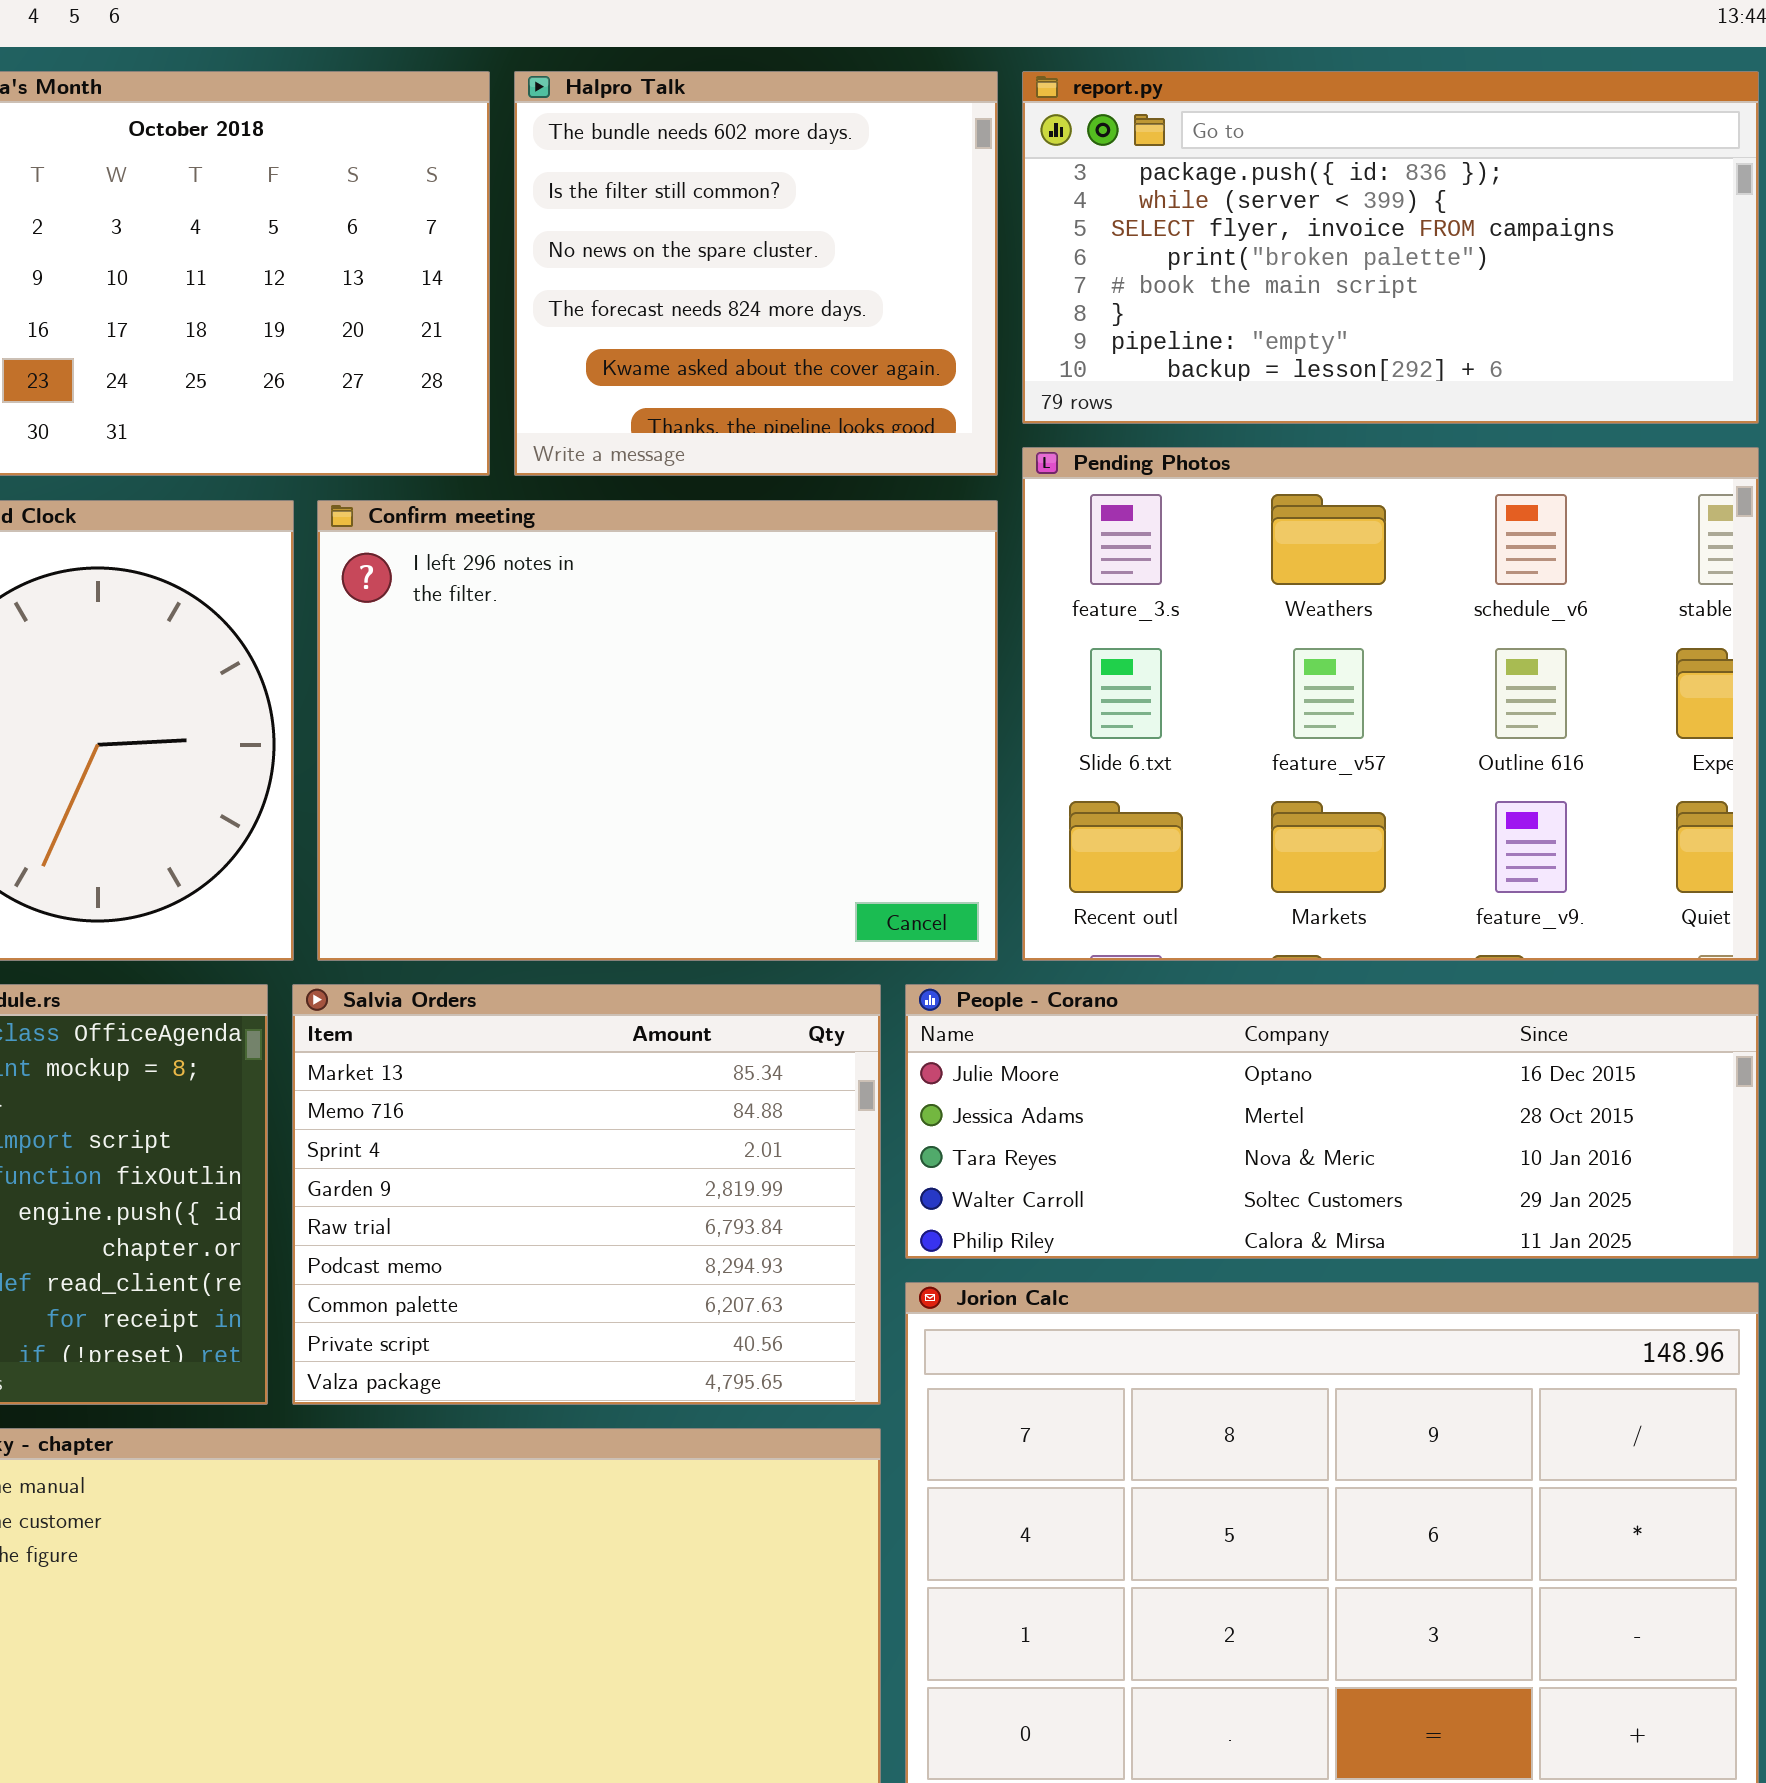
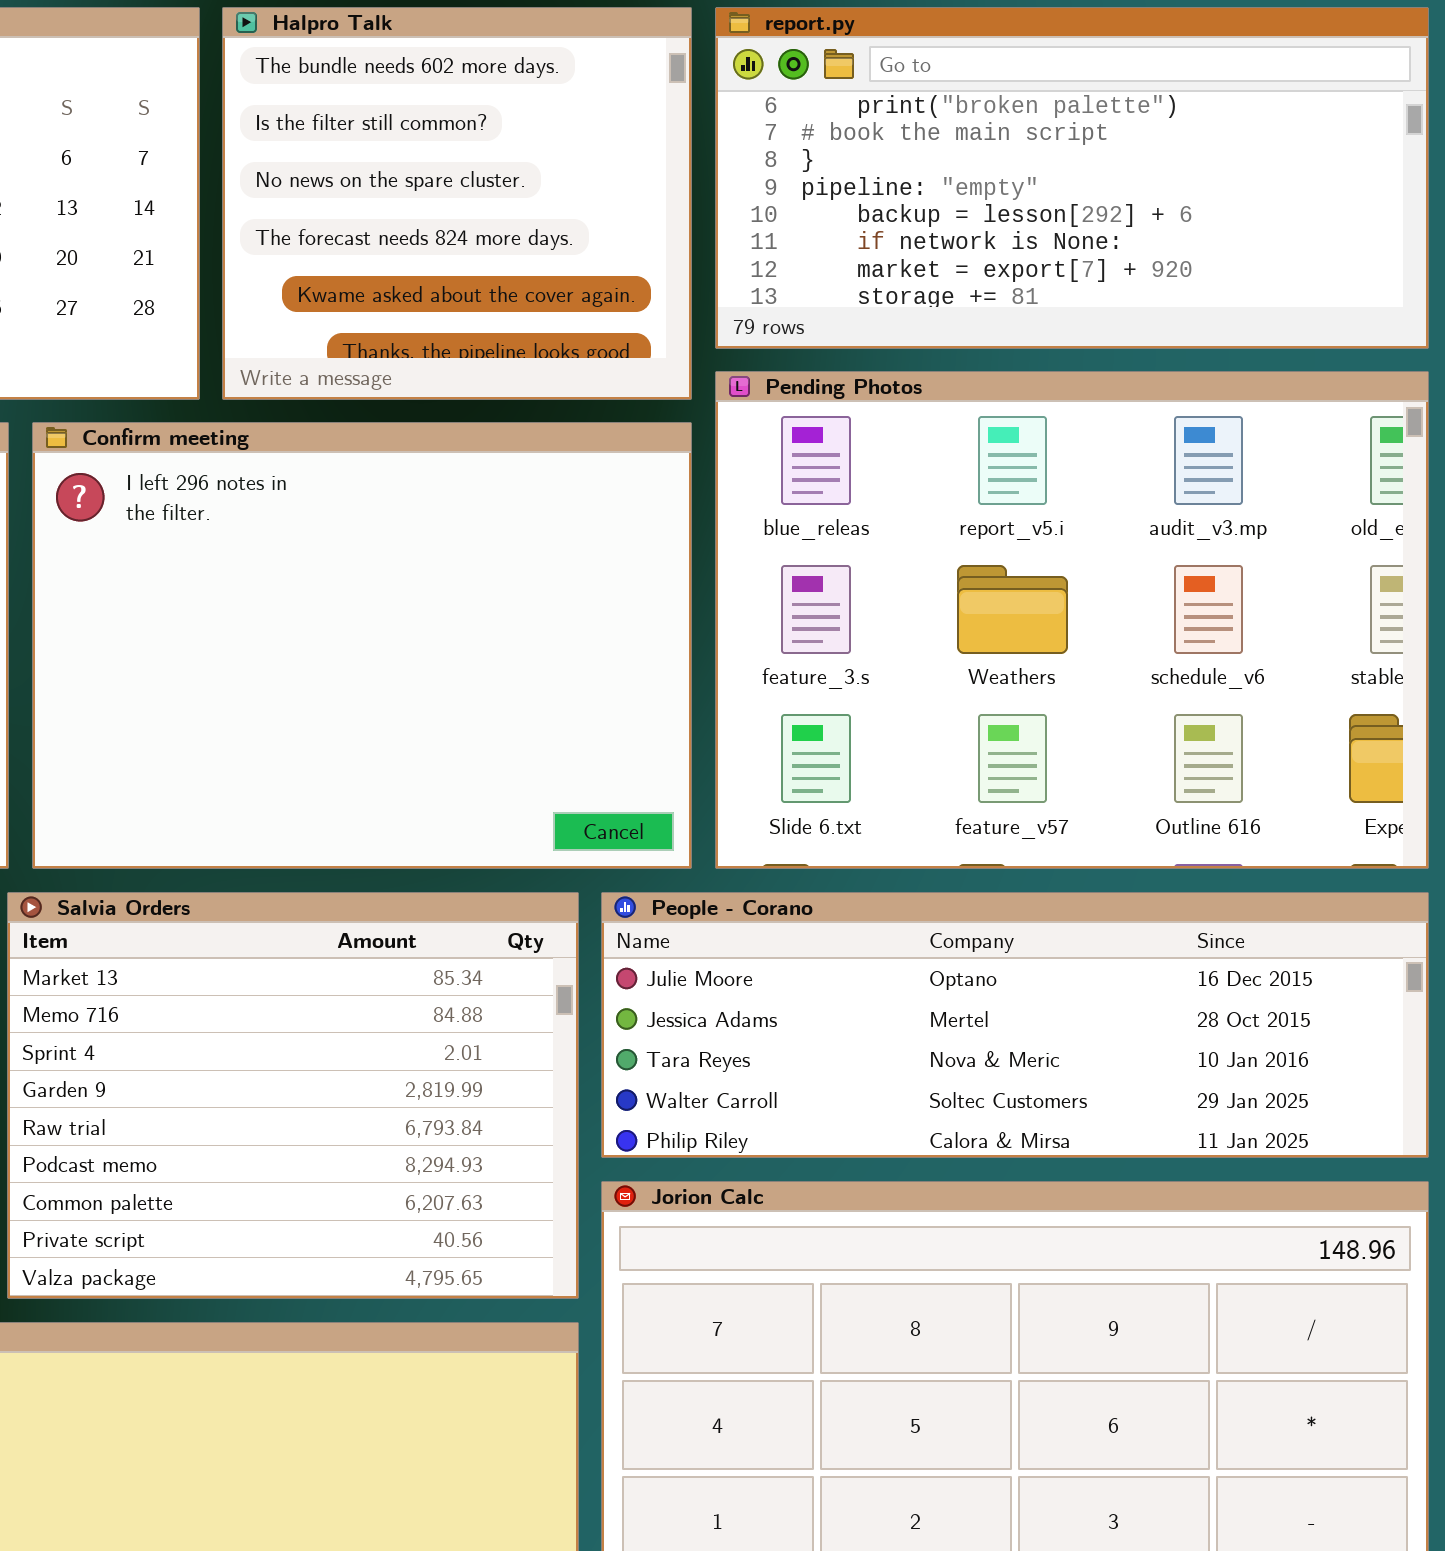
report.py: [1022,71,1759,424] -> [715,7,1429,349], scrolled down 3 rows
Pending Photos: [1022,447,1759,961] -> [715,371,1429,869], scrolled up 1 row

